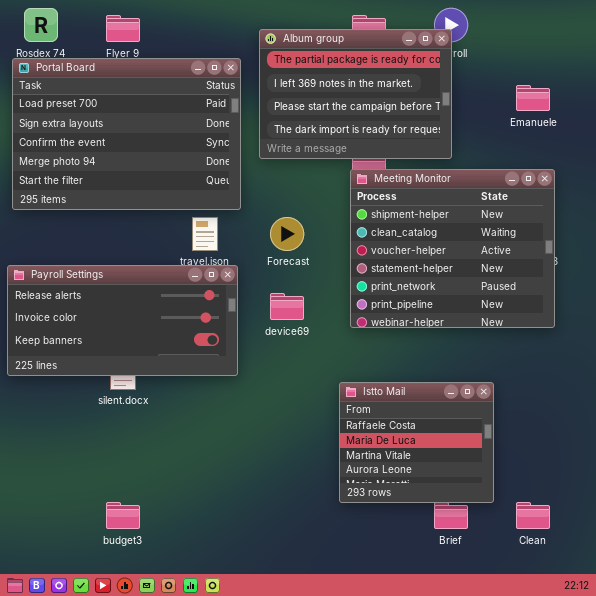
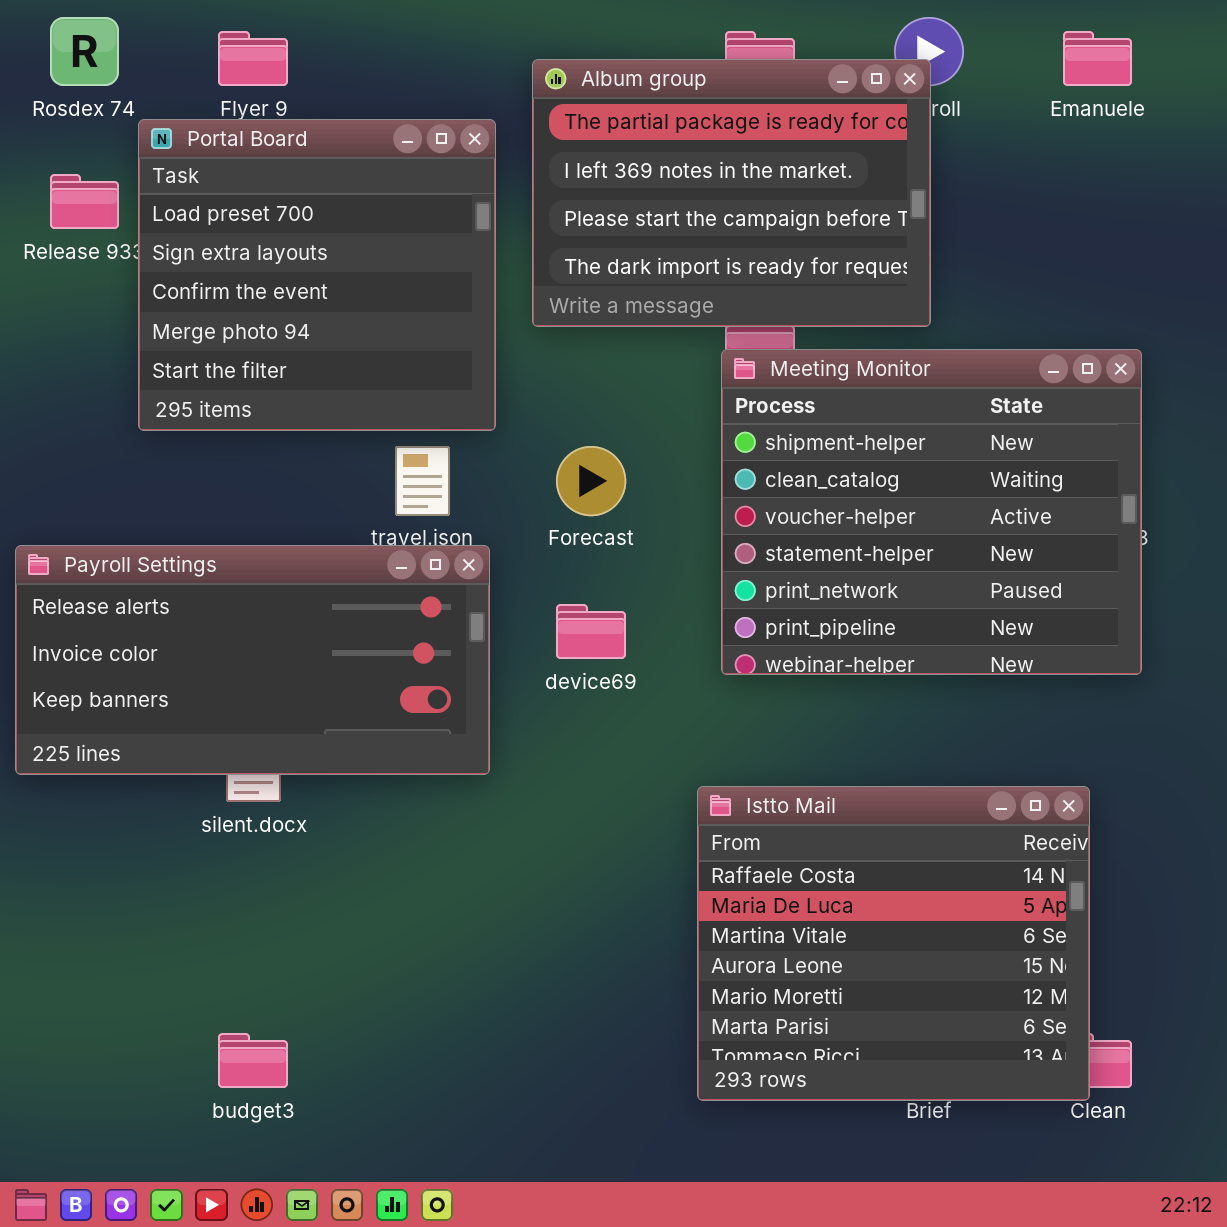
Portal Board: [12,58,241,210] -> [138,119,496,431], resized
Emanuele: [516,85,550,111] -> [1063,31,1132,86], moved
Istto Mail: [339,382,494,503] -> [697,786,1090,1101], resized

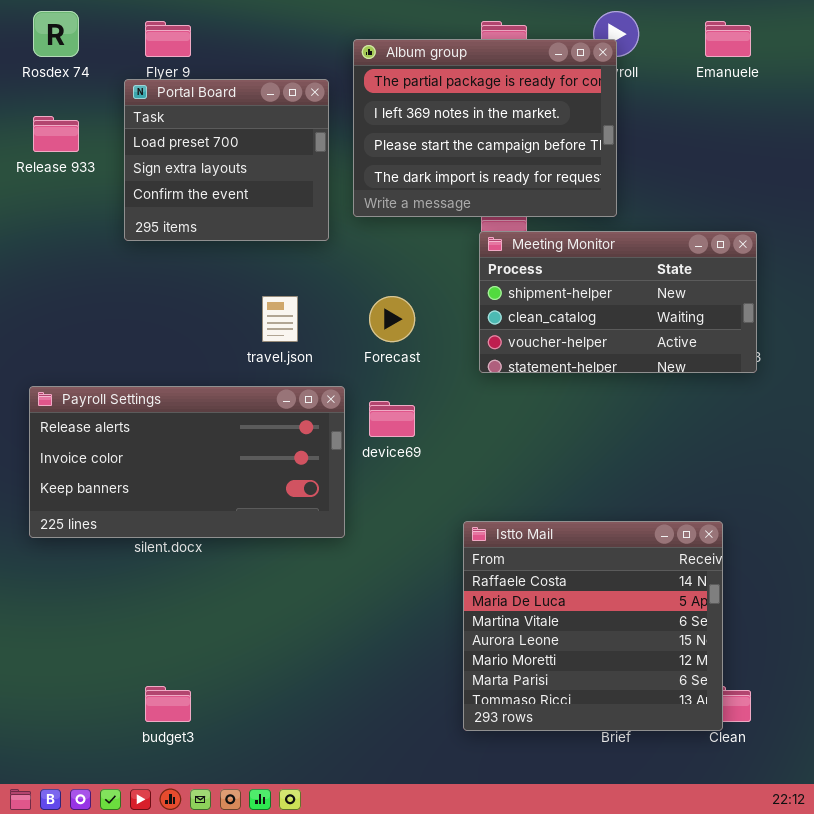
Portal Board: [138,119,496,431] -> [124,79,329,241], resized
Meeting Monitor: [721,349,1142,675] -> [479,231,757,373], resized
Payroll Settings: [15,545,490,775] -> [29,386,345,538], moved

